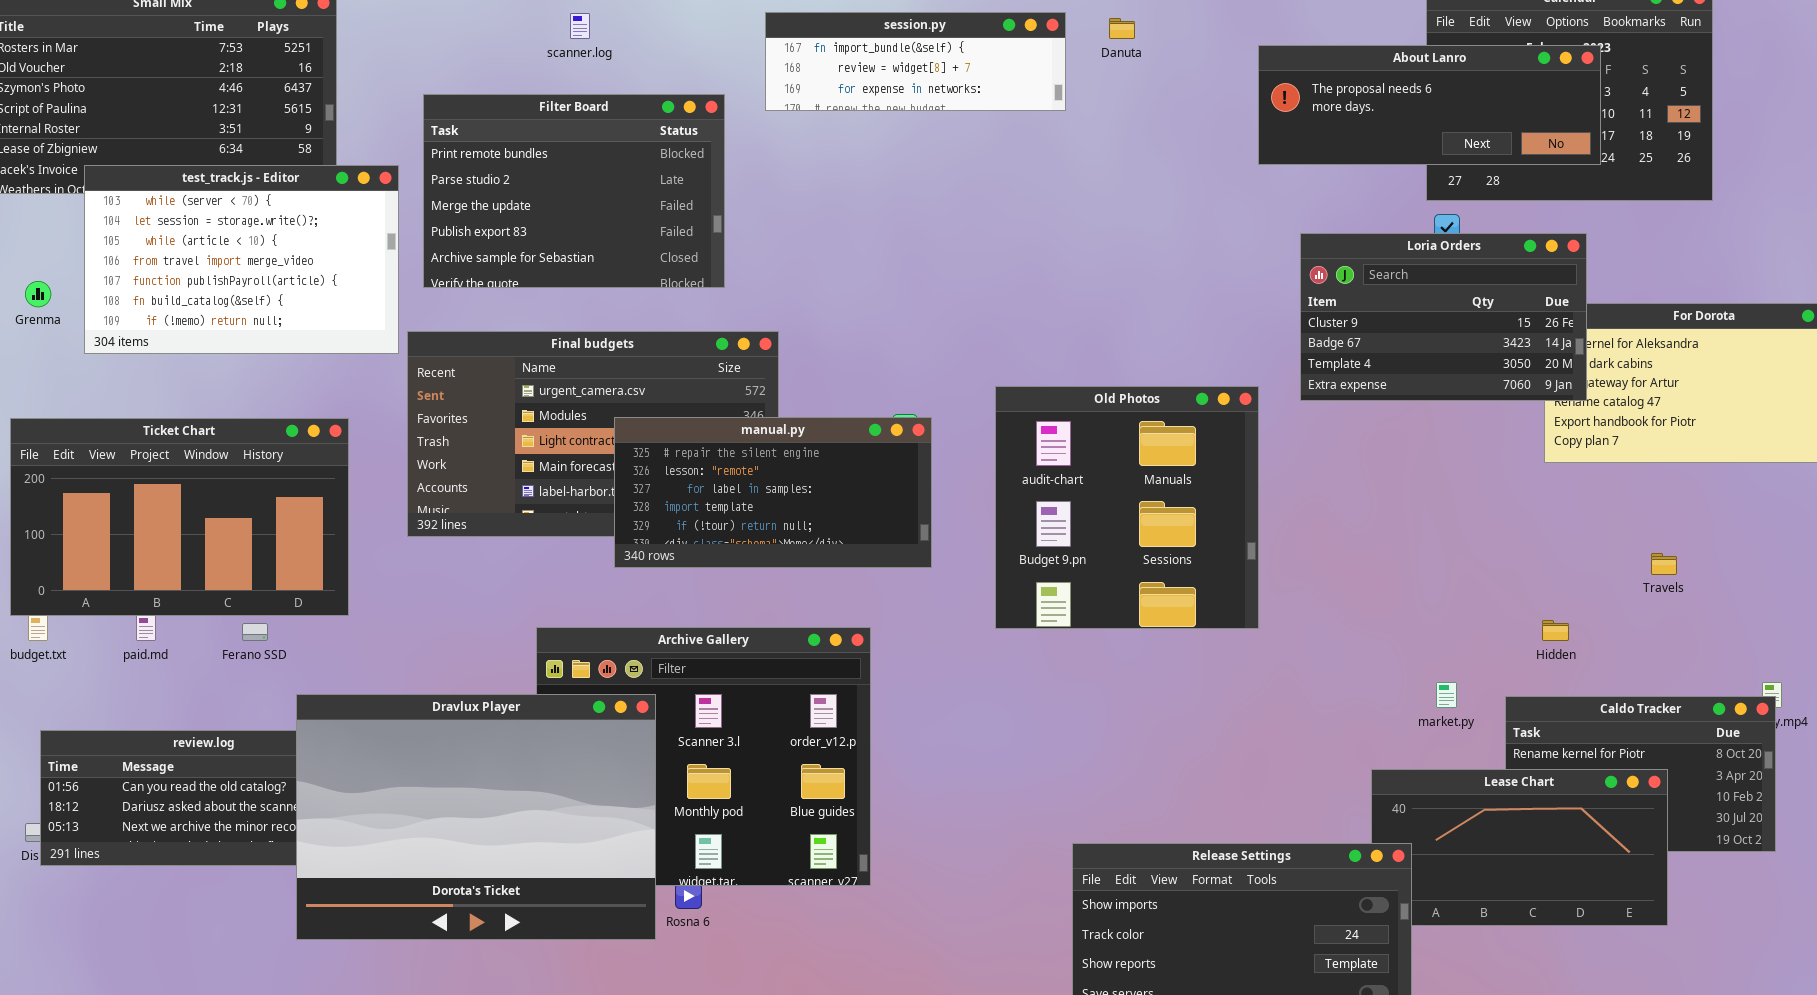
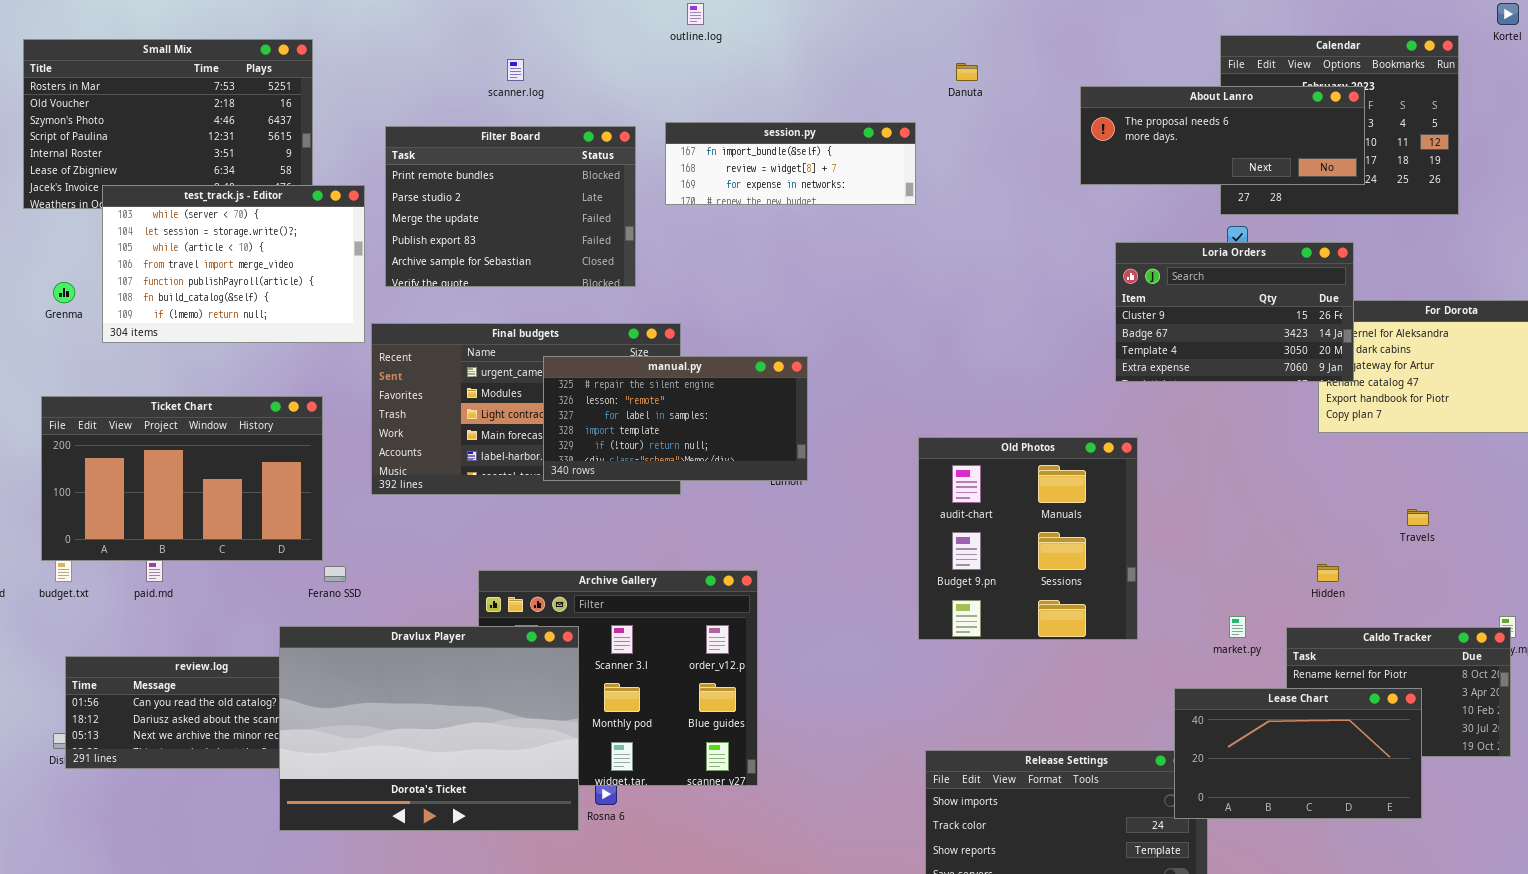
session.py: [765,12,1066,111] -> [665,122,916,205], moved
Old Photos: [995,386,1259,629] -> [918,437,1138,640], moved
manual.py: [614,417,932,568] -> [543,356,808,481], moved
Ferano SSD: [242,623,268,641] -> [324,566,346,582], moved
Lease Chart: [1371,769,1668,926] -> [1174,688,1422,819], raised

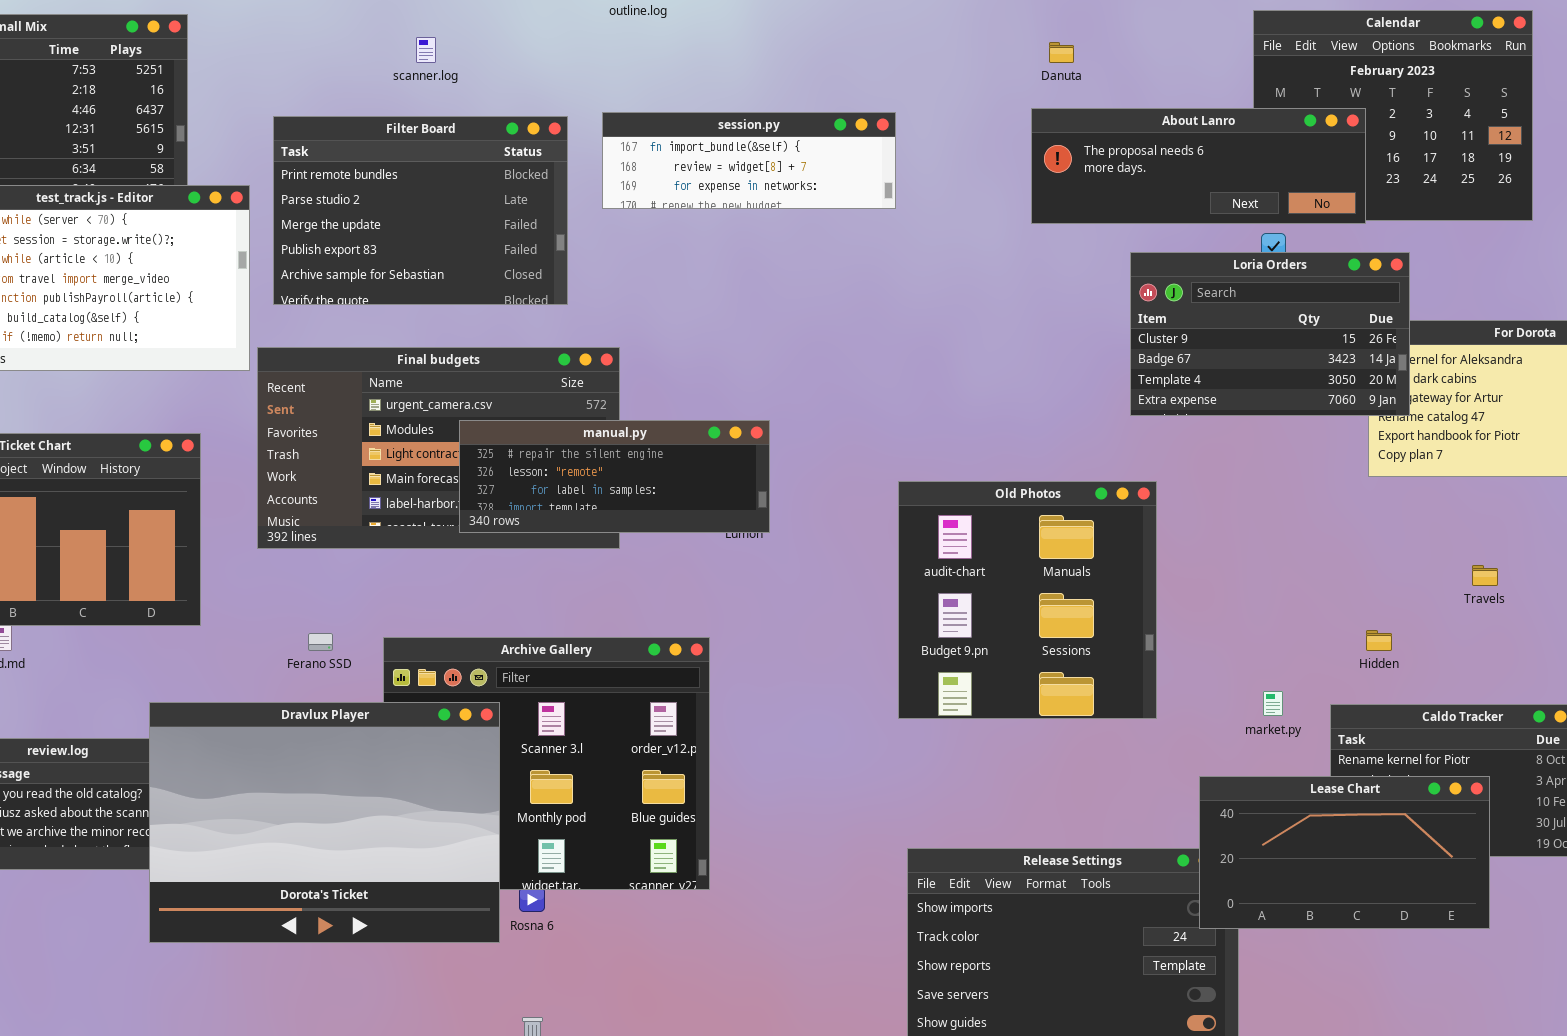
Danuta: [956,63,978,81] -> [1049,42,1074,63], moved
About Lanro: [1080,86,1365,185] -> [1031,108,1366,224], moved
manual.py: [543,356,808,481] -> [459,420,770,533], resized
Ferano SSD: [324,566,346,582] -> [308,633,333,651], moved

